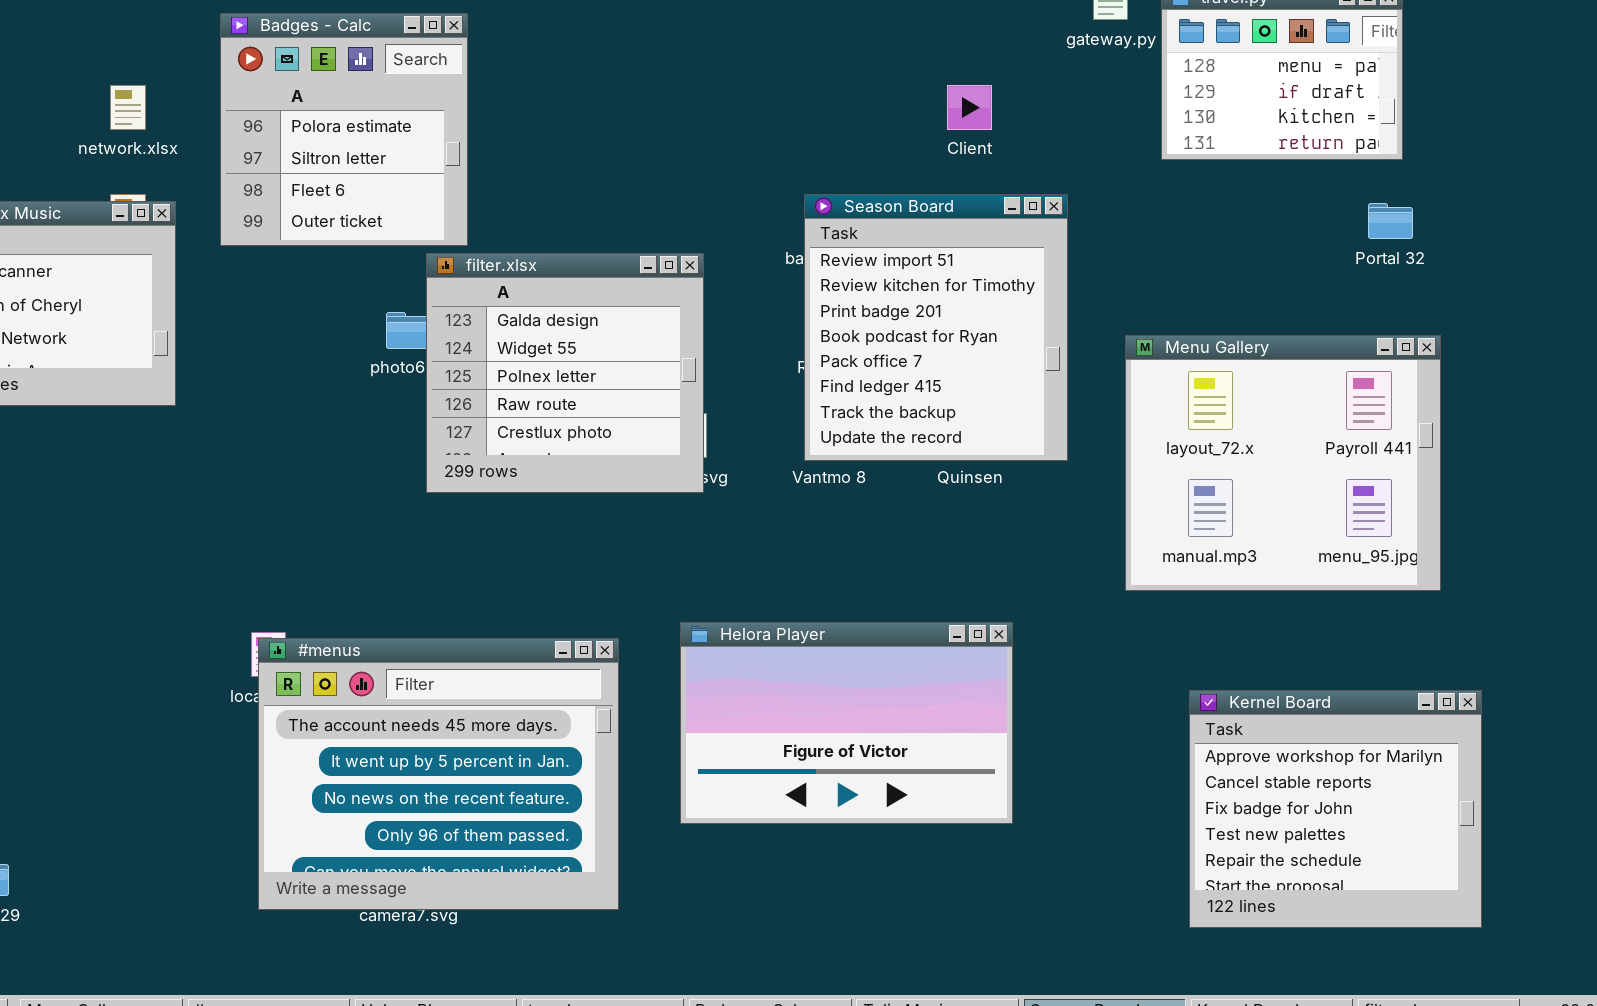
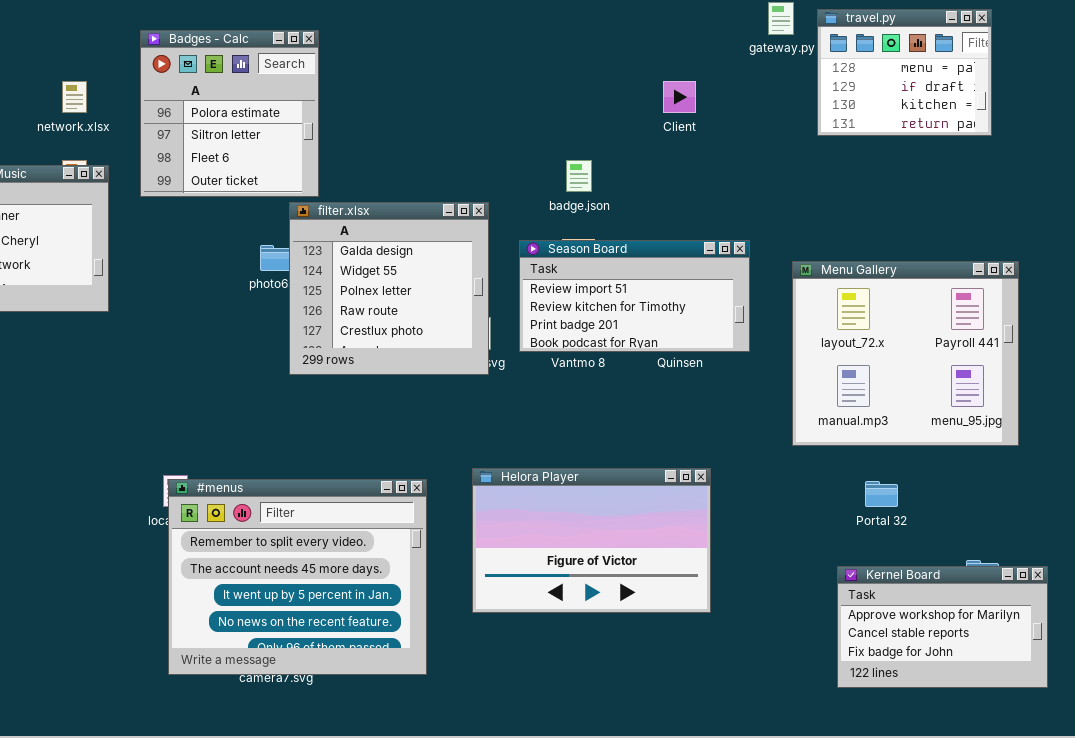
Season Board: [804,194,1068,461] -> [519,240,750,352], resized
Portal 32: [1368,203,1413,239] -> [865,481,898,507], moved
#menus: [258,638,619,910] -> [168,479,427,675], scrolled up 1 row
Kernel Board: [1189,690,1482,928] -> [837,566,1048,688], resized

